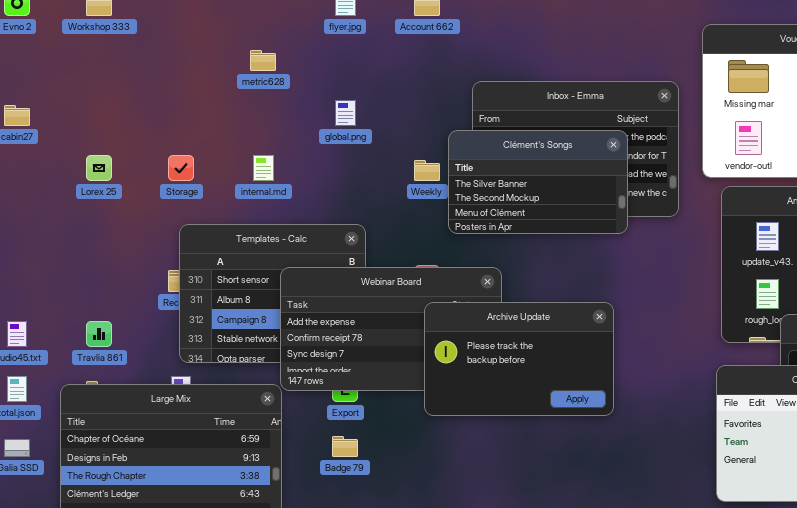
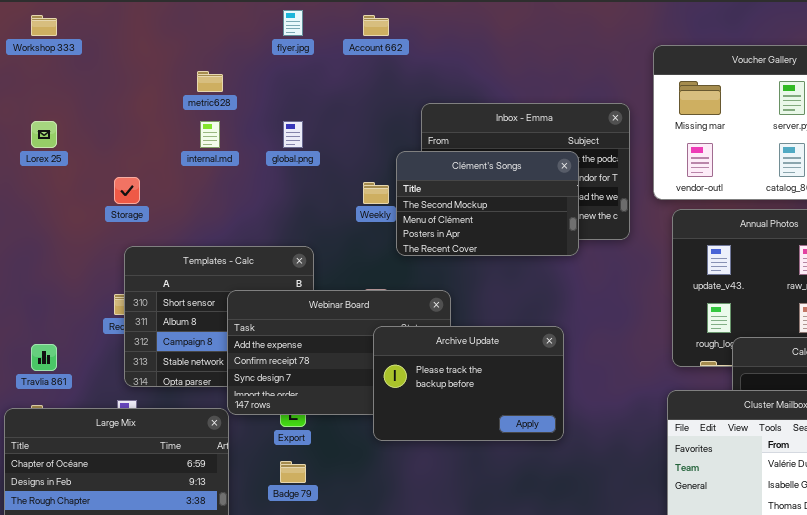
Clément's Songs: [448,130,628,234] -> [396,151,579,256], scrolled down 1 row
Lorex 25: [86,155,112,181] -> [31,121,57,148], moved
internal.md: [253,155,274,181] -> [200,121,220,148], moved

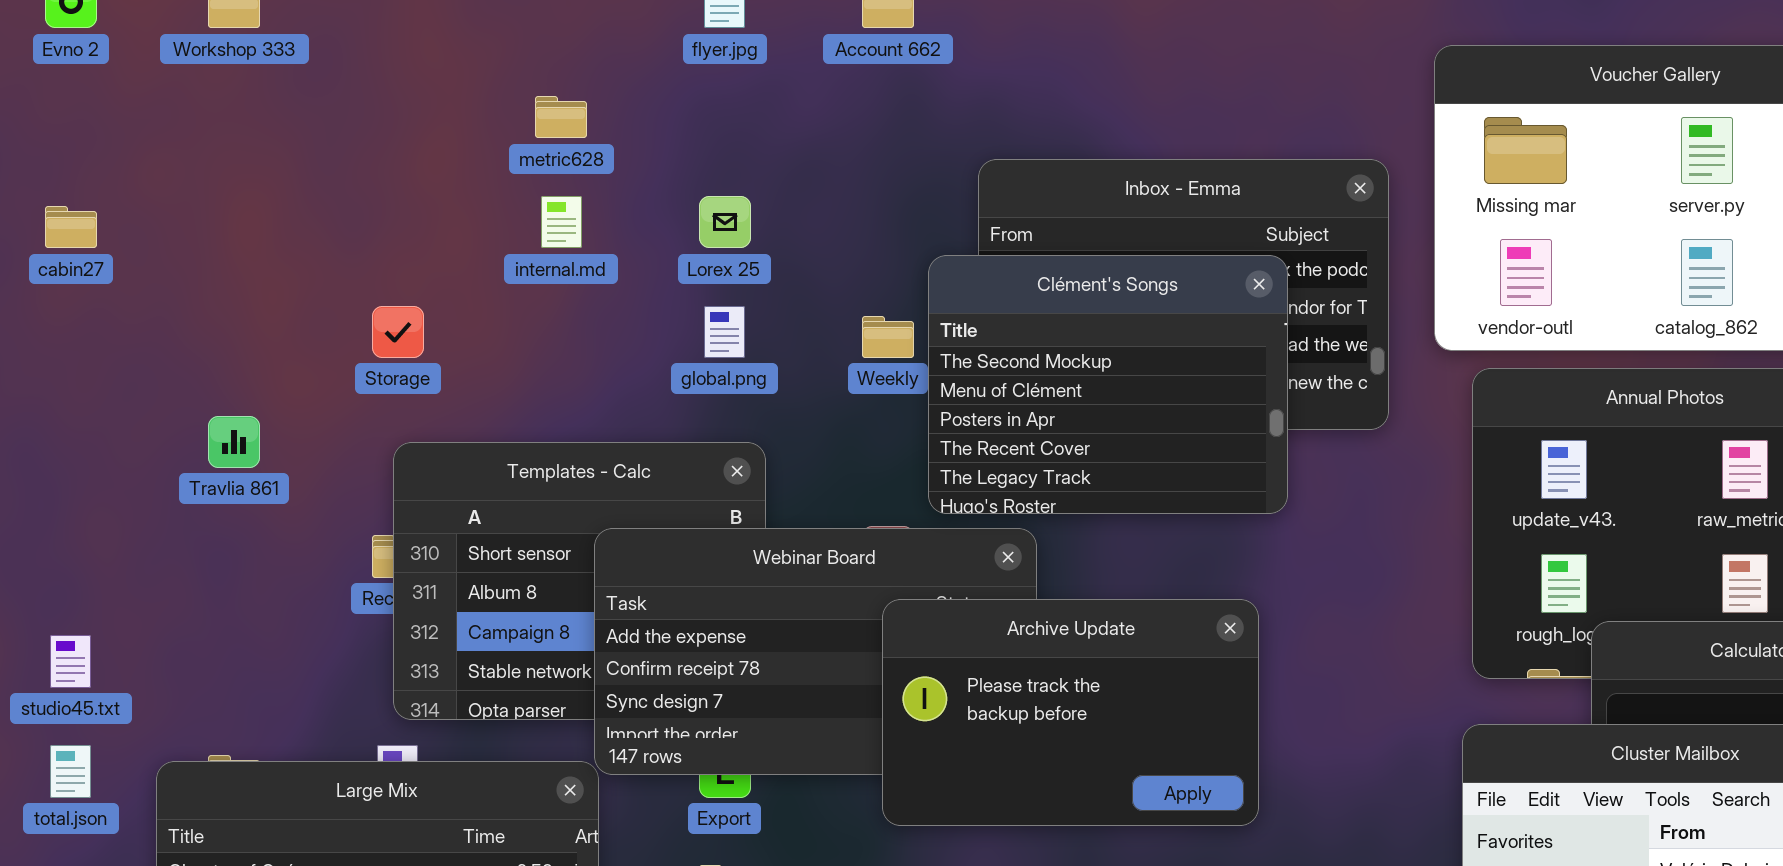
Lorex 25: [31,121,57,148] -> [699,196,751,248], moved
global.png: [283,121,303,148] -> [704,306,745,358], moved
Clément's Songs: [396,151,579,256] -> [928,255,1288,514], resized
Travlia 861: [31,344,57,371] -> [208,416,260,468], moved

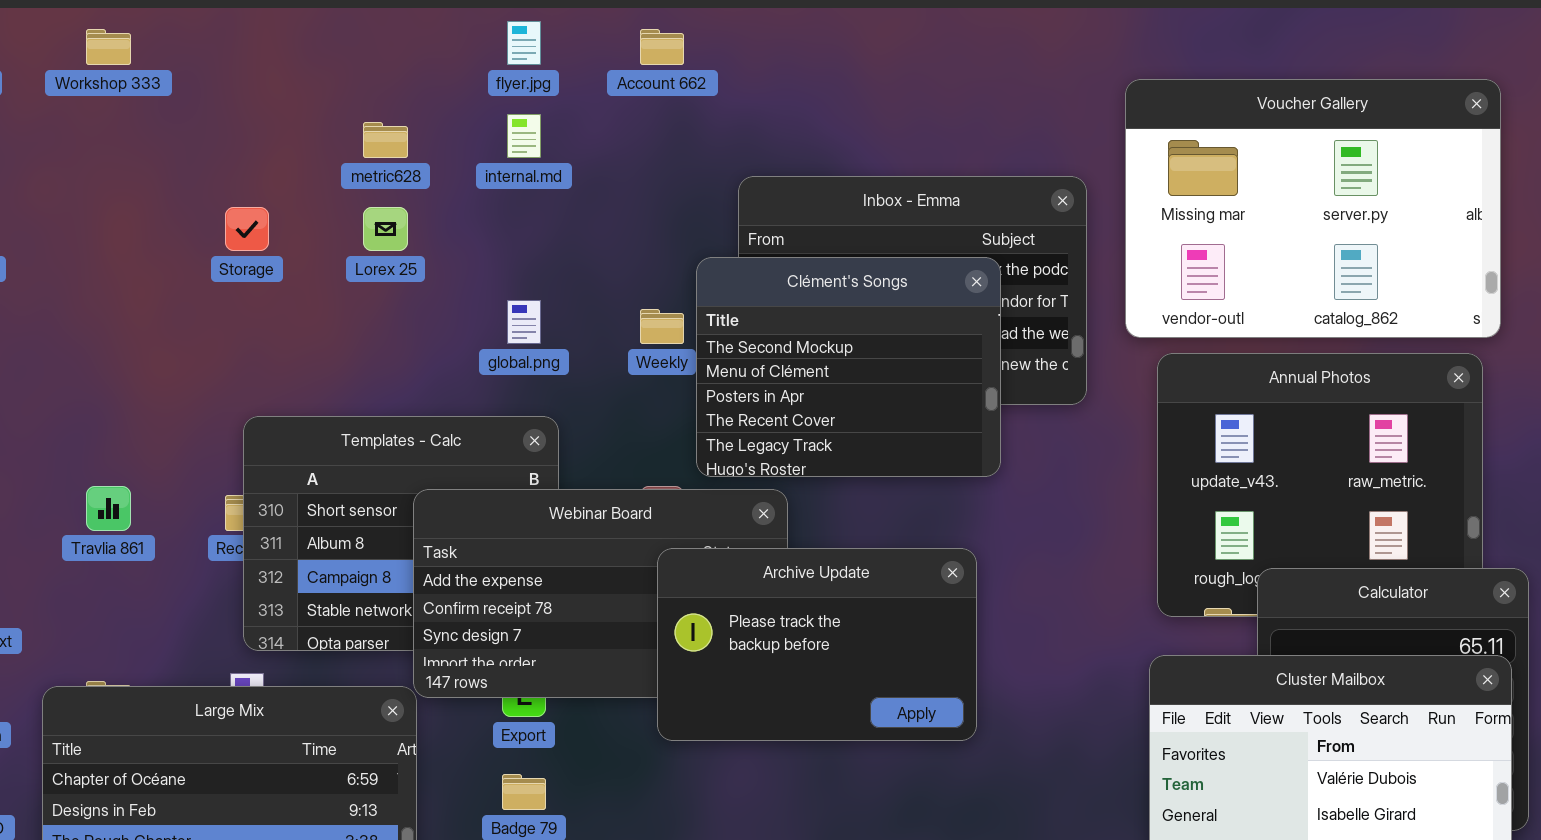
internal.md: [541,196,582,248] -> [507,114,541,158], moved
Lorex 25: [699,196,751,248] -> [363,207,408,251], moved
Storage: [372,306,424,358] -> [225,207,269,251], moved
Travlia 861: [208,416,260,468] -> [86,486,131,531], moved

